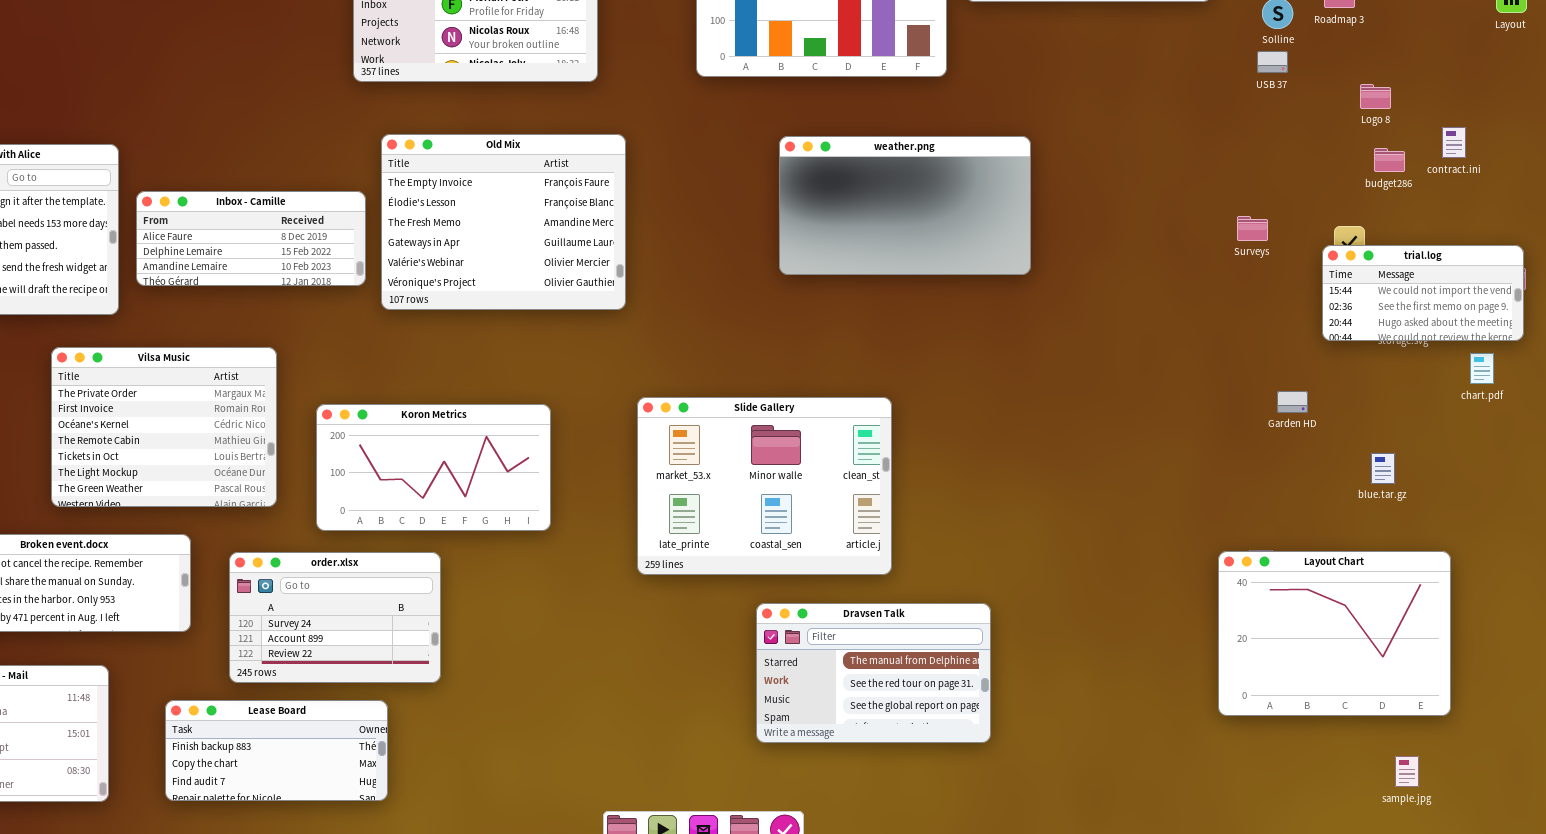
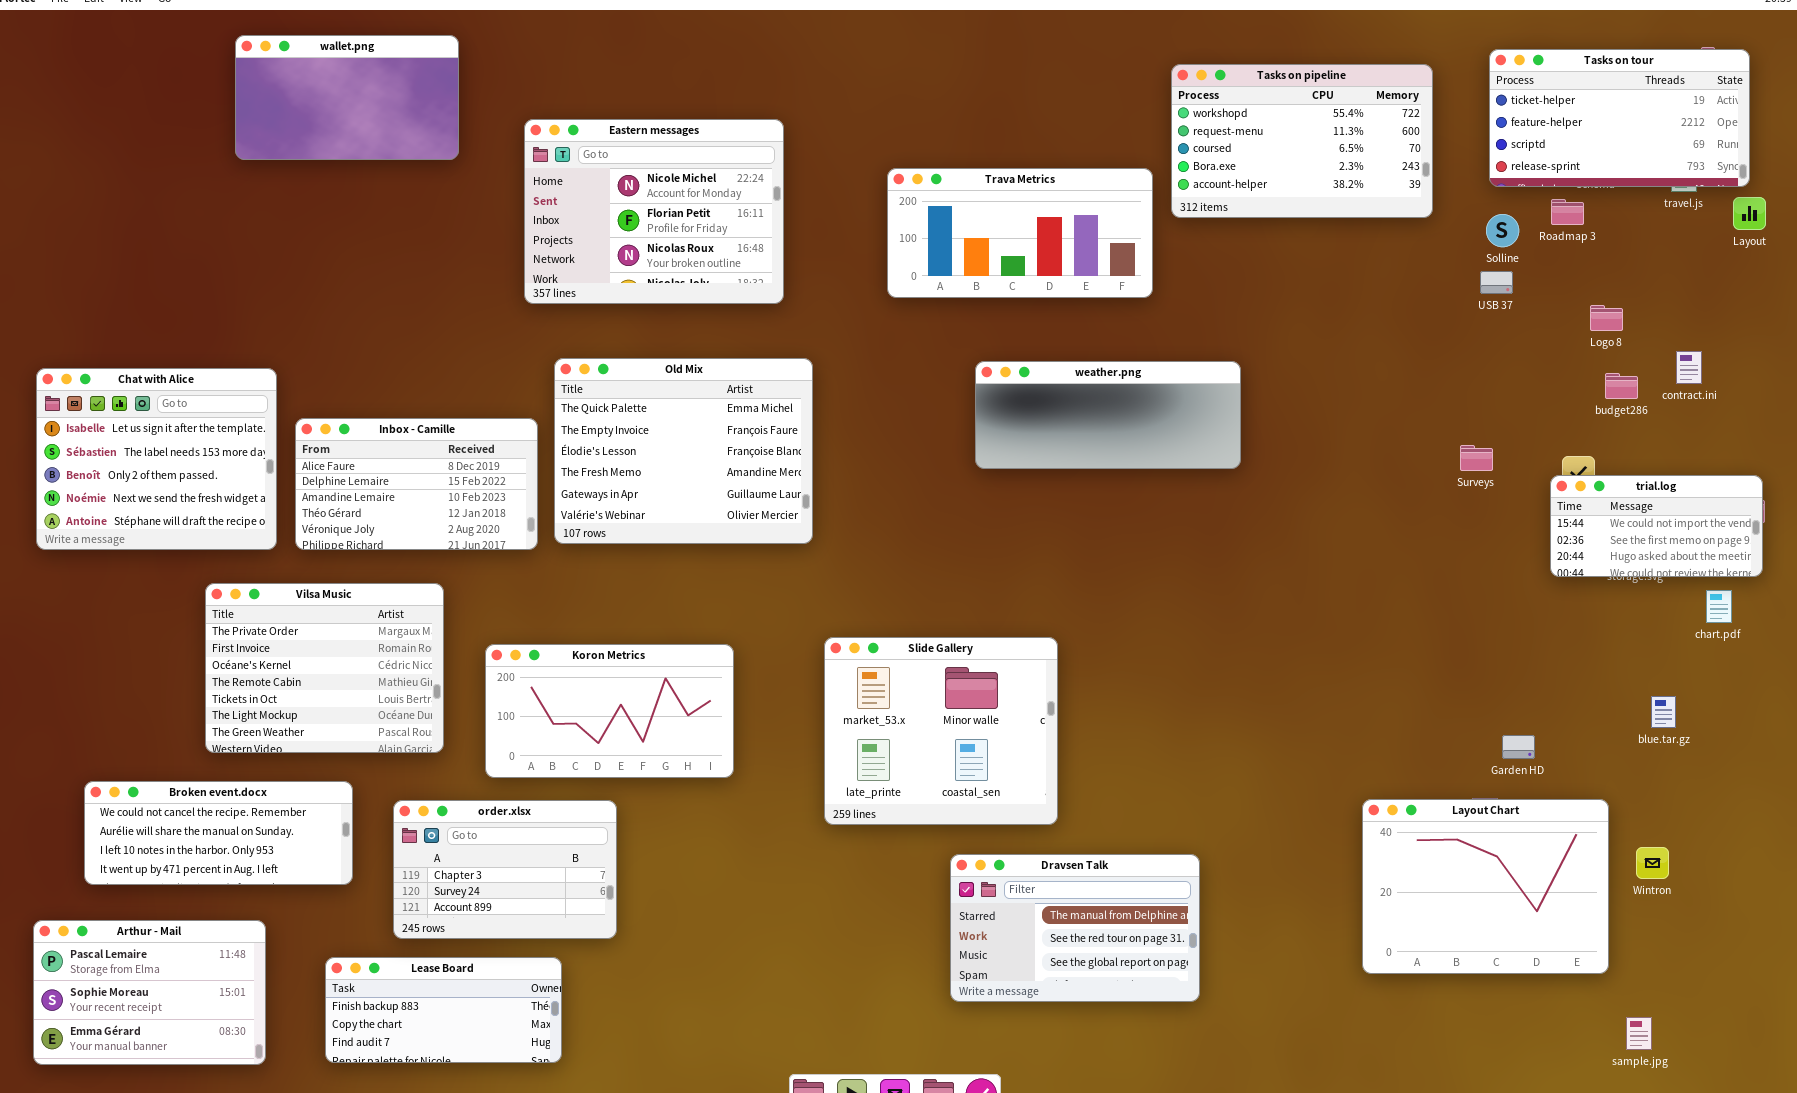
Old Mix: [381,134,626,310] -> [554,358,813,544], scrolled up 1 row
weather.png: [779,136,1031,275] -> [975,361,1241,469], resized
Inbox - Camille: [136,191,366,286] -> [295,418,538,550], resized
Garden HD: [1277,391,1308,413] -> [1502,735,1535,759], moved
Slide Gallery: [637,397,892,575] -> [824,637,1058,825], resized
blue.tar.gz: [1371,453,1395,484] -> [1651,696,1676,728], moved
Layout Chart: [1218,551,1451,716] -> [1362,799,1609,974], moved
order.xlsx: [229,552,441,683] -> [393,800,617,939], scrolled up 1 row

